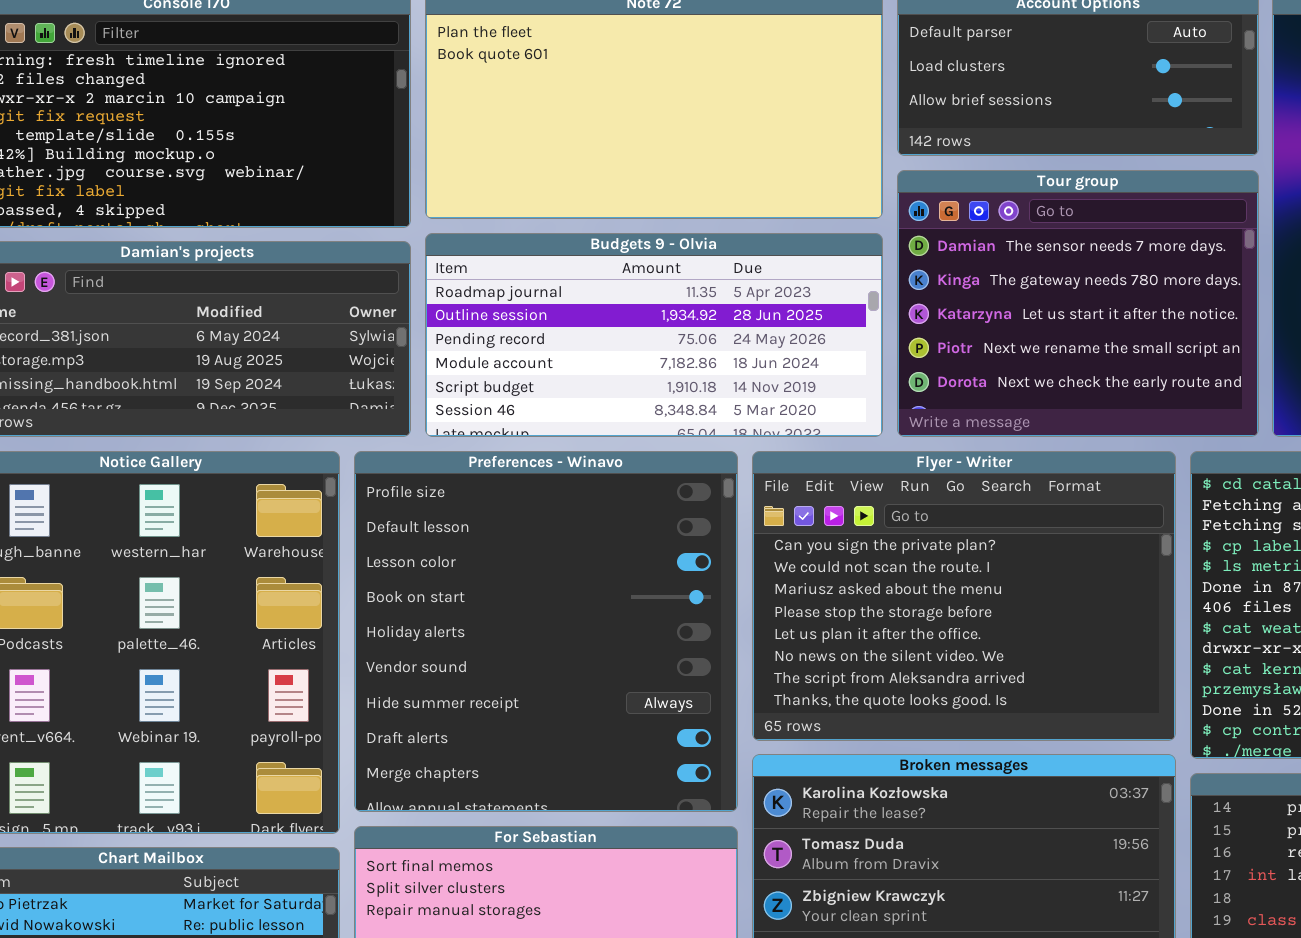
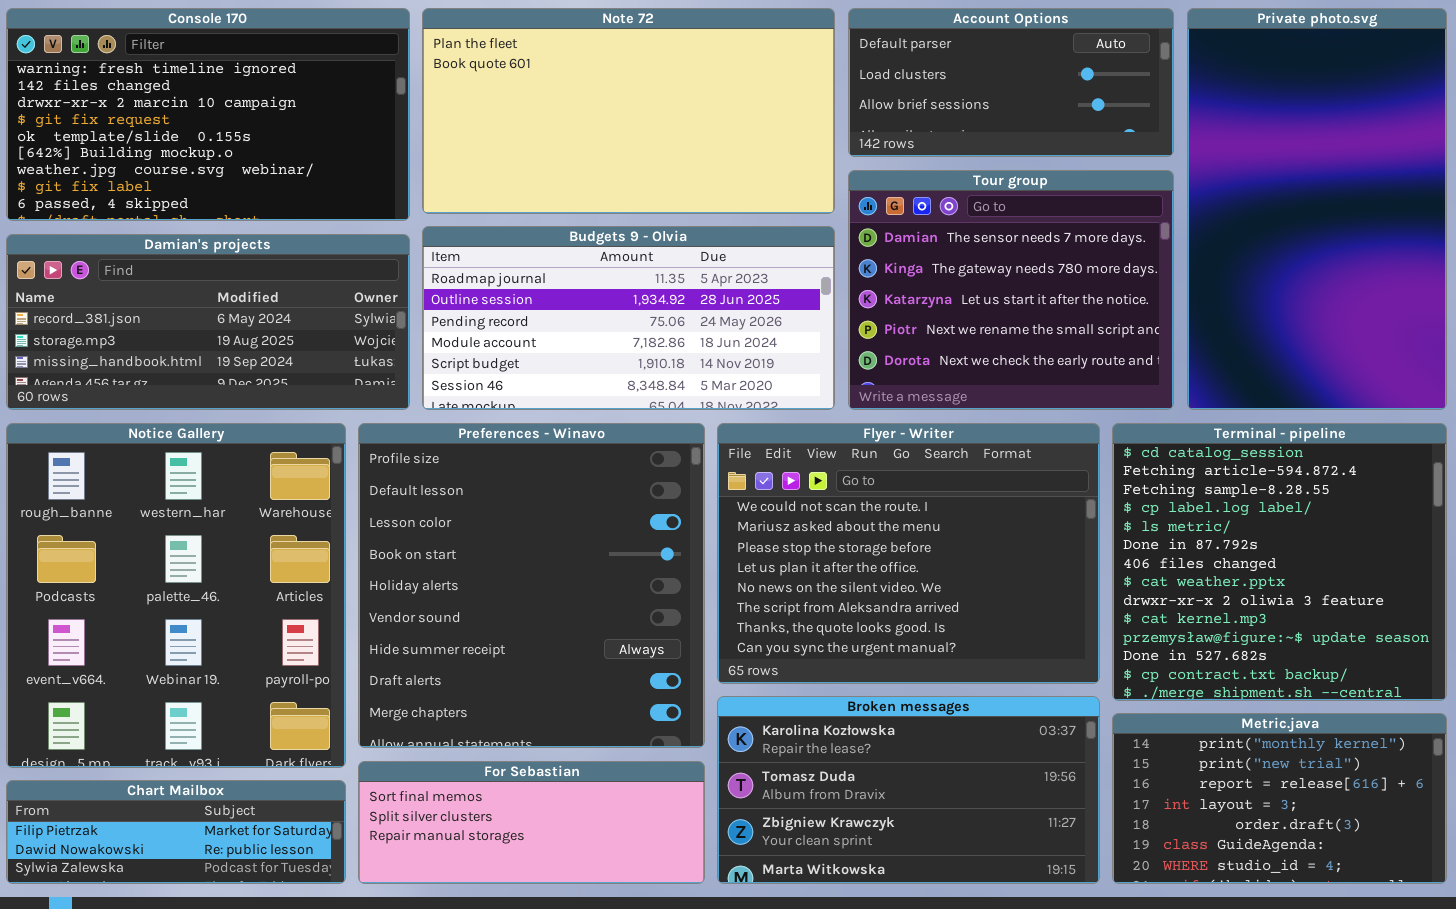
Flyer - Writer: [752,451,1176,741] -> [717,423,1100,684], scrolled down 1 row

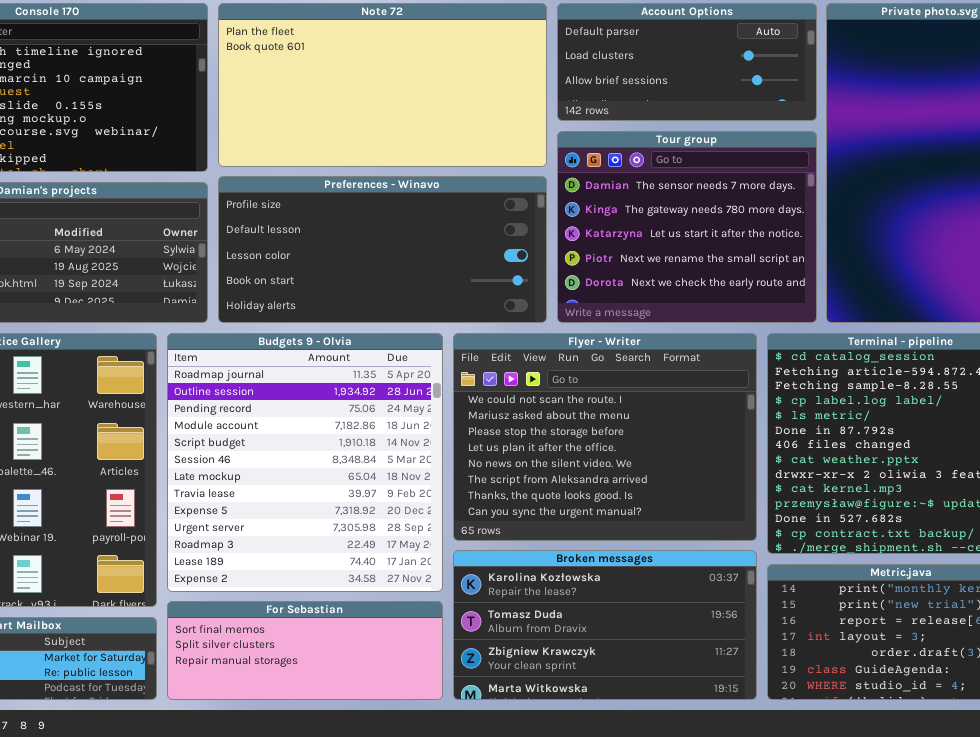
Budgets 9 - Olvia: [422,226,835,410] -> [167,333,443,592], moved, resized
Preferences - Winavo: [358,423,705,748] -> [218,176,547,323], moved, resized

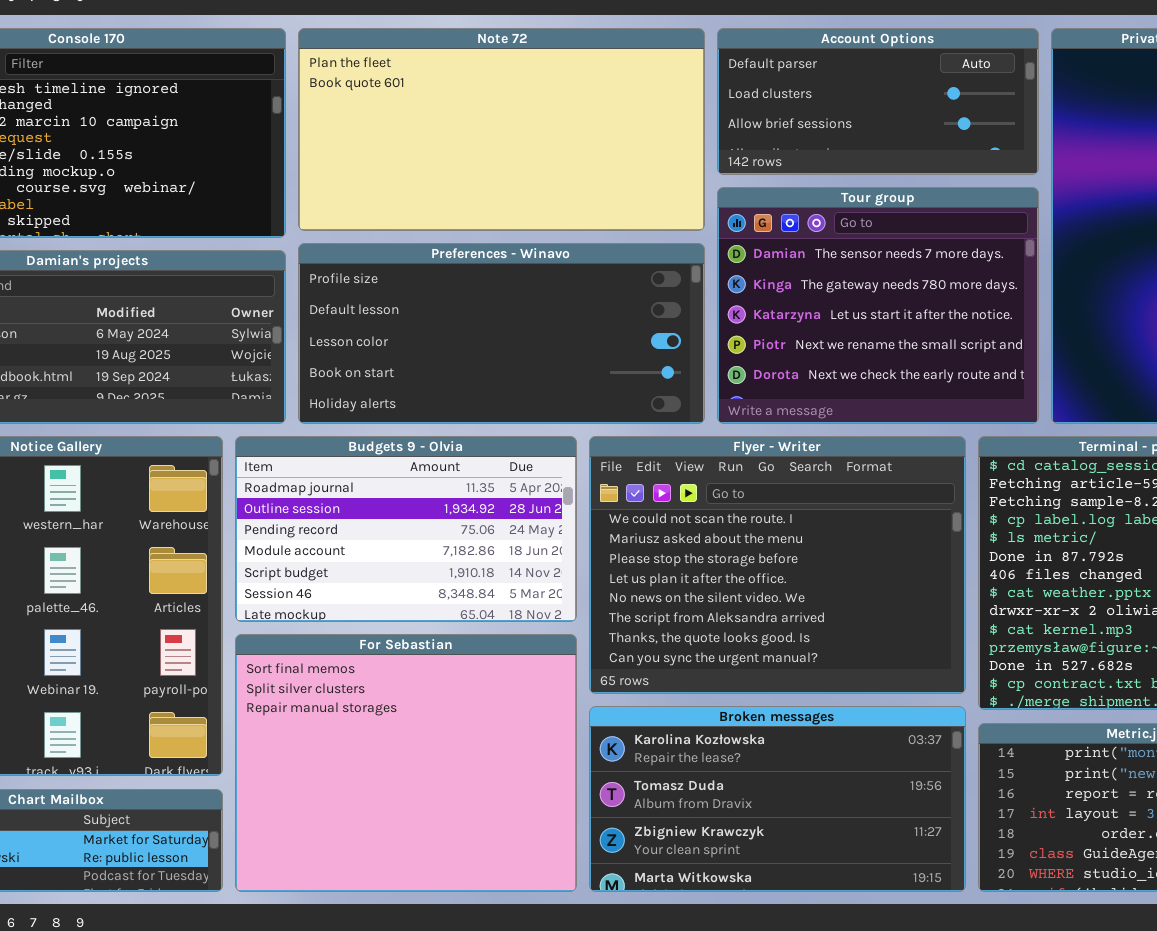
Budgets 9 - Olvia: [167,333,443,592] -> [235,436,577,622], resized
For Sebastian: [167,601,443,700] -> [235,634,577,892], resized

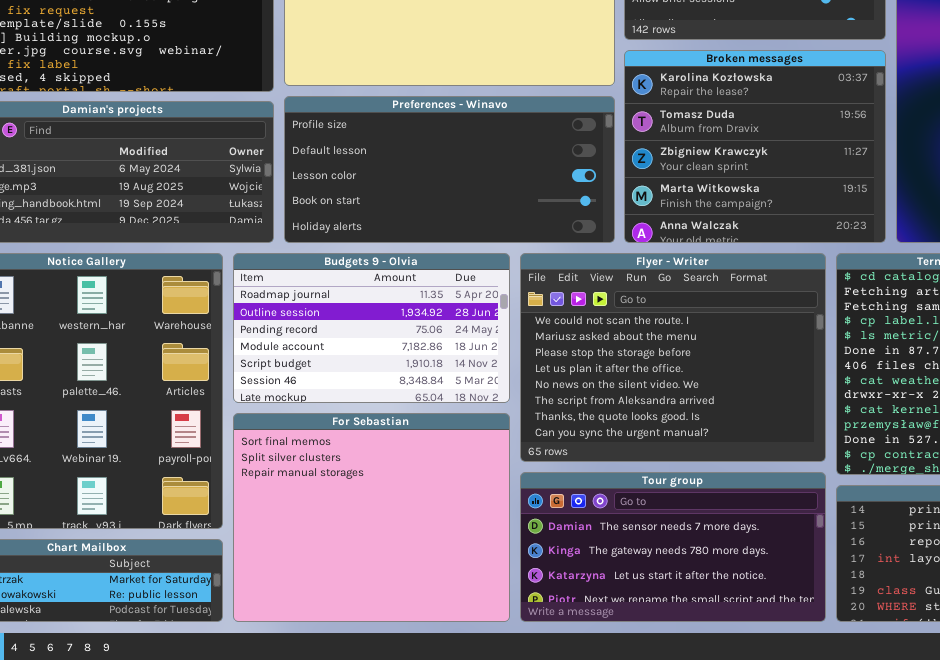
Tour group: [717,187,1039,424] -> [520,472,826,622], moved, resized
Broken messages: [589,706,966,892] -> [624,50,886,243], moved, resized

